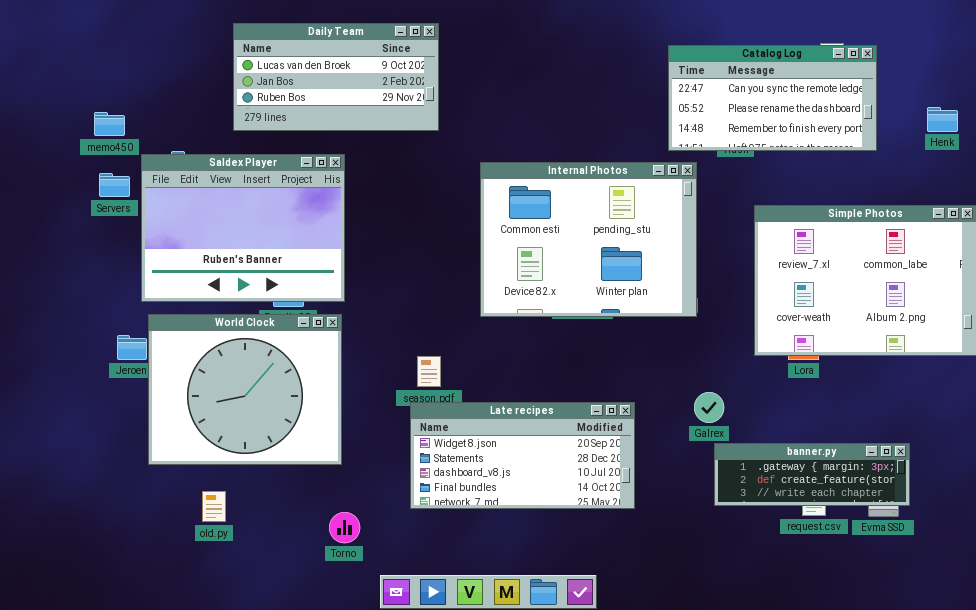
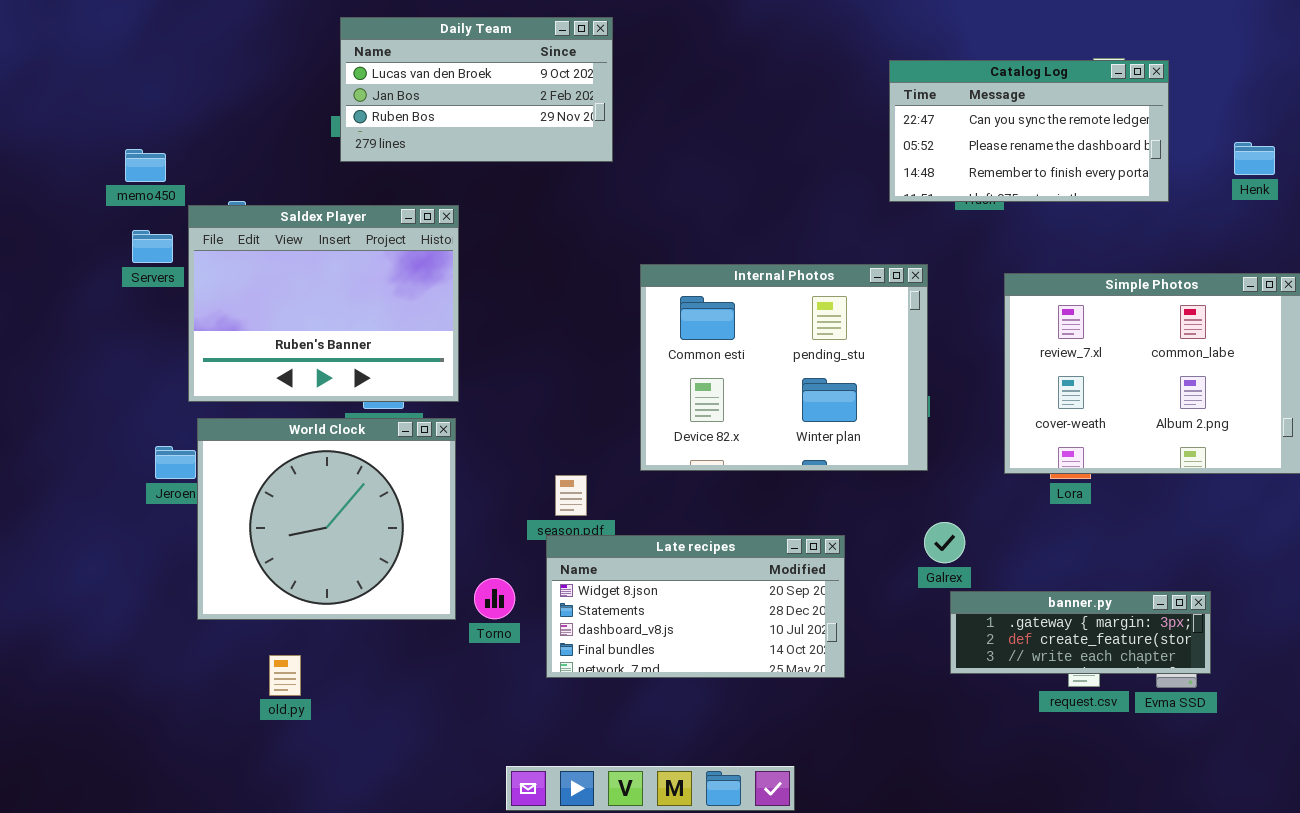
Daily Team: [233,23,439,131] -> [340,17,613,162], moved
Internal Photos: [480,162,697,317] -> [640,264,928,471], moved
Torno: [329,512,360,543] -> [474,578,515,619], moved

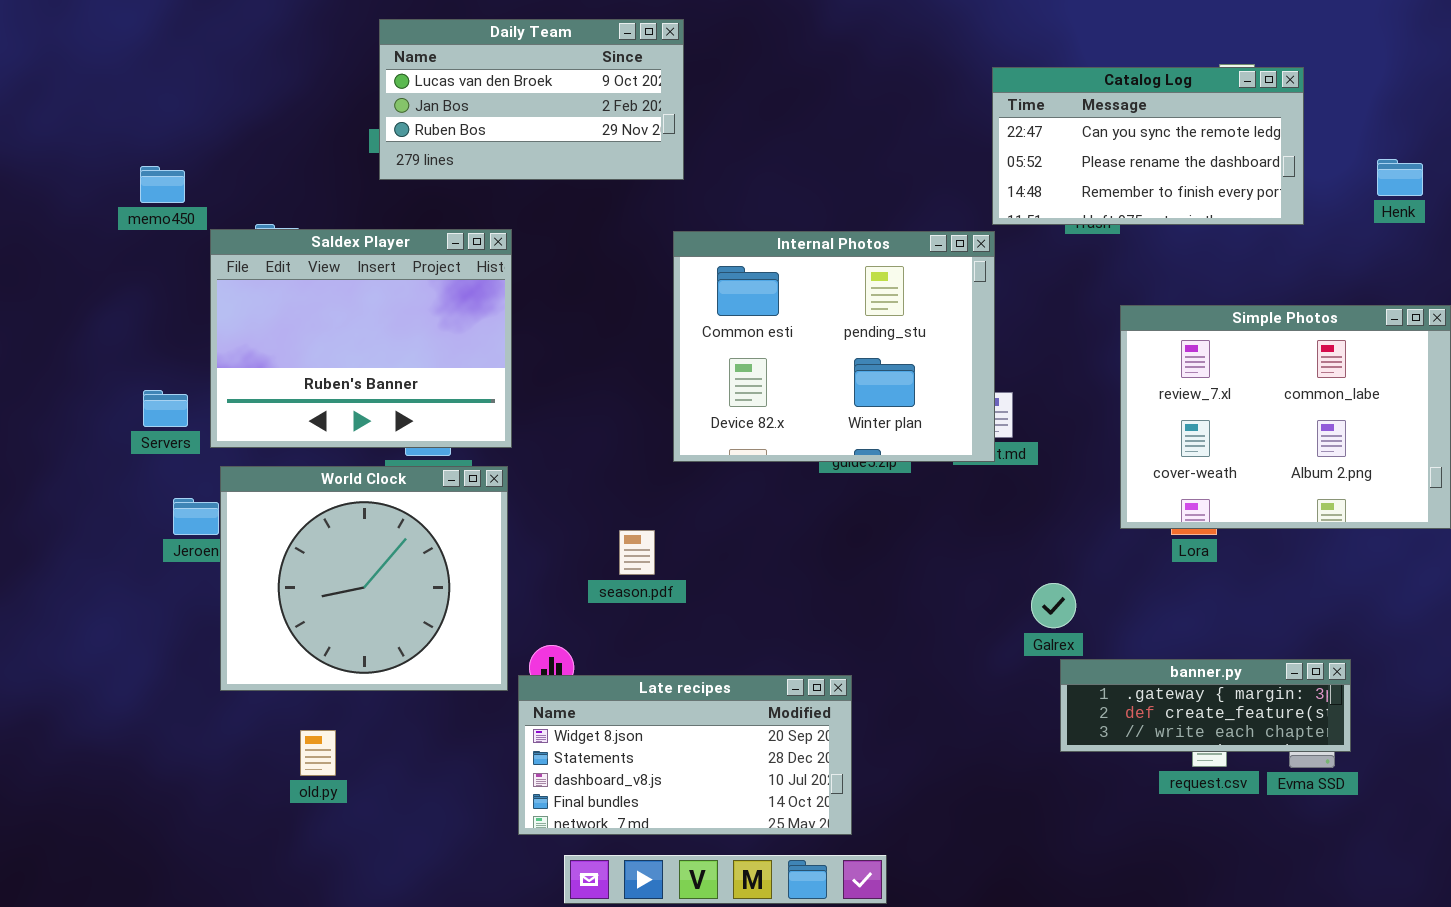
Servers: [132,230,173,263] -> [143,390,188,427], moved
Internal Photos: [640,264,928,471] -> [673,231,995,462], moved
Late recipes: [546,535,845,678] -> [518,675,852,835], moved

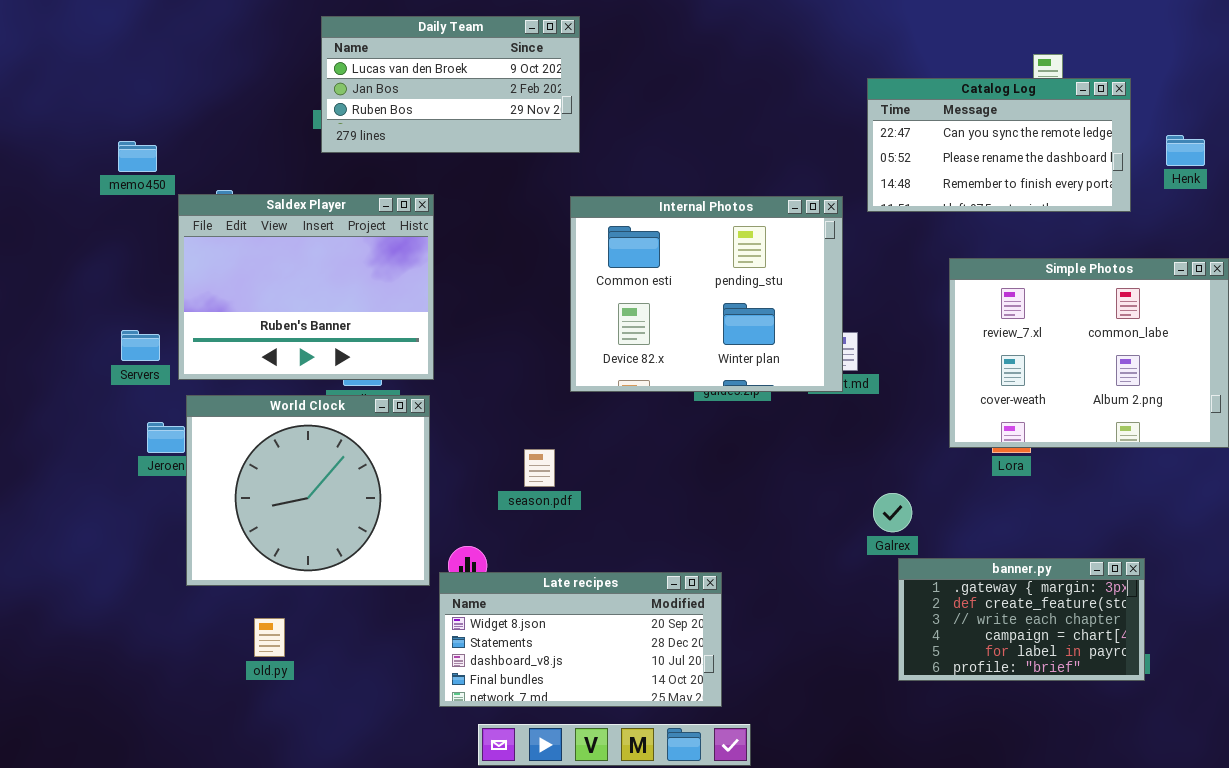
Catalog Log: [992,67,1304,225] -> [867,78,1131,212], moved
banner.py: [1060,659,1351,752] -> [898,558,1145,681], resized

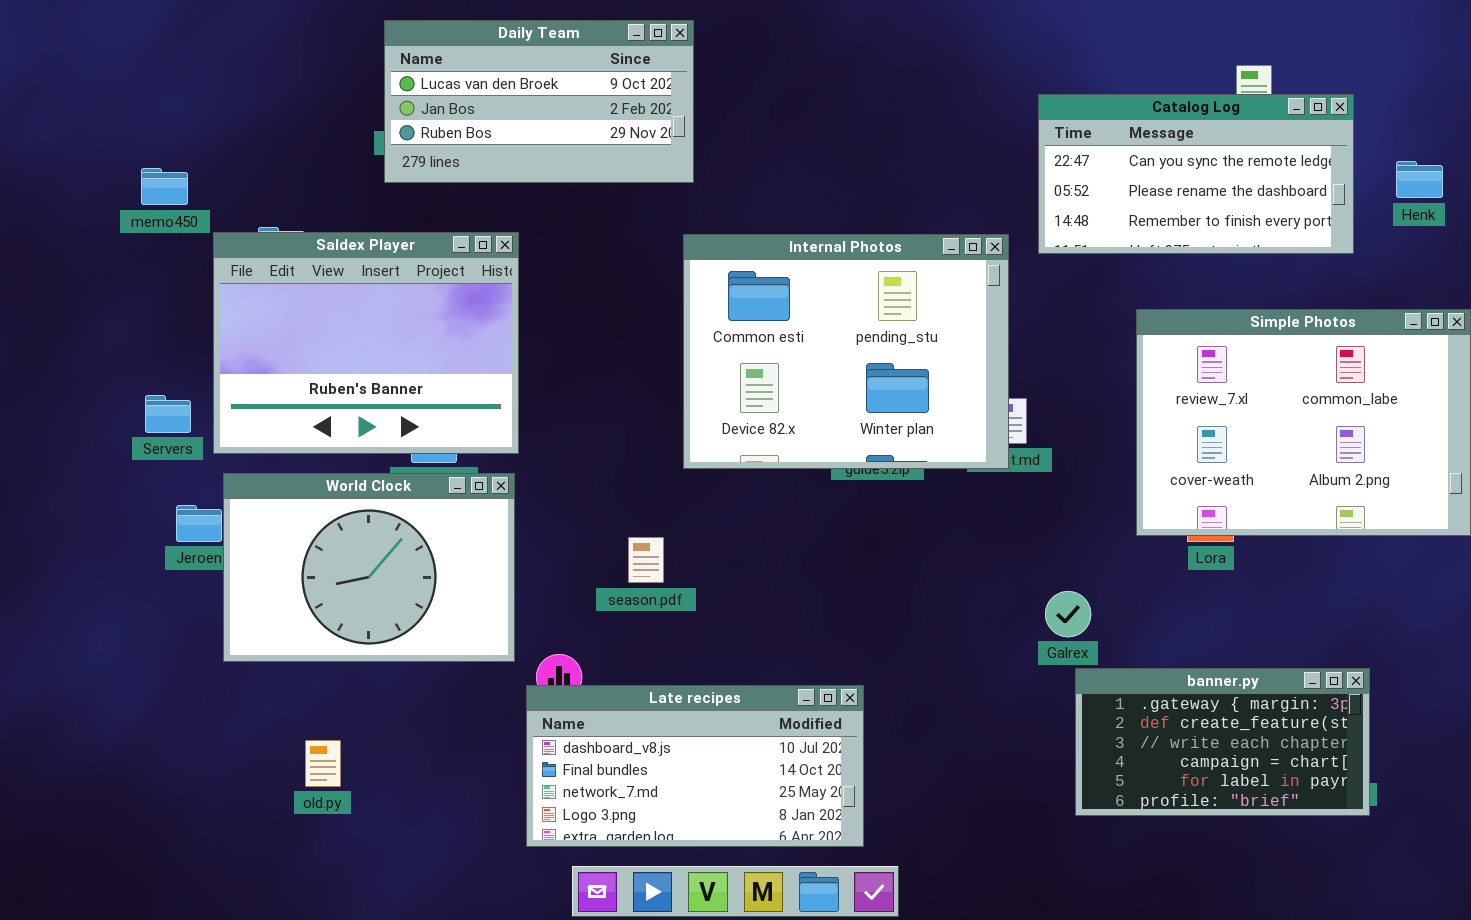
World Clock: [186,395,430,586] -> [223,473,515,662], resized
Late recipes: [439,572,722,707] -> [526,685,864,847], scrolled down 2 rows

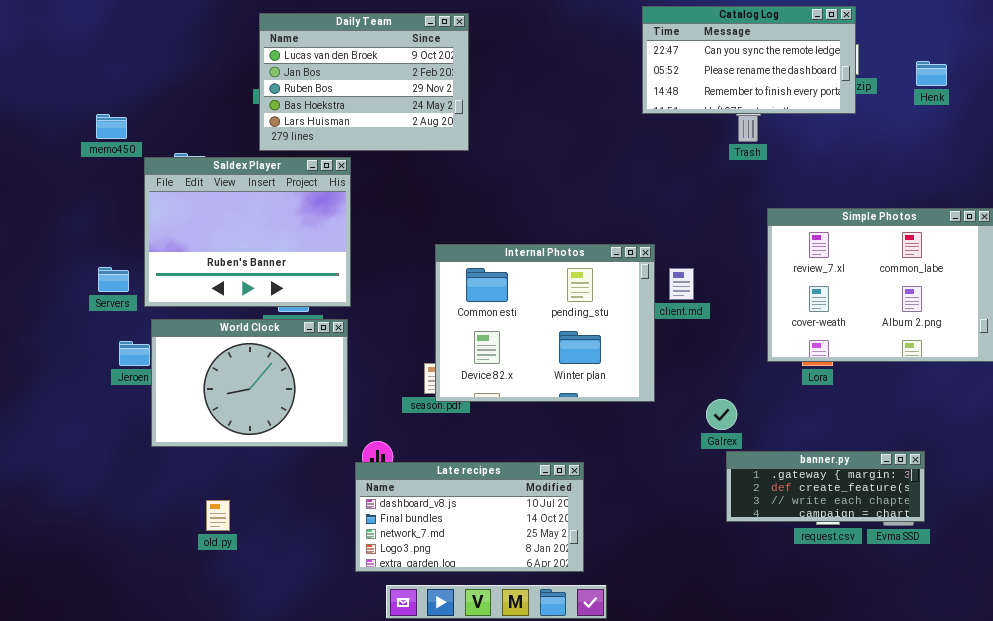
Daily Team: [384,20,694,183] -> [259,13,469,151], resized
Catalog Log: [1038,94,1354,254] -> [642,6,856,114], moved
Henk: [1396,161,1443,198] -> [916,61,947,86], moved
Internal Photos: [683,234,1009,469] -> [435,244,655,402], moved
banner.py: [1075,668,1370,816] -> [726,451,925,522], resized

